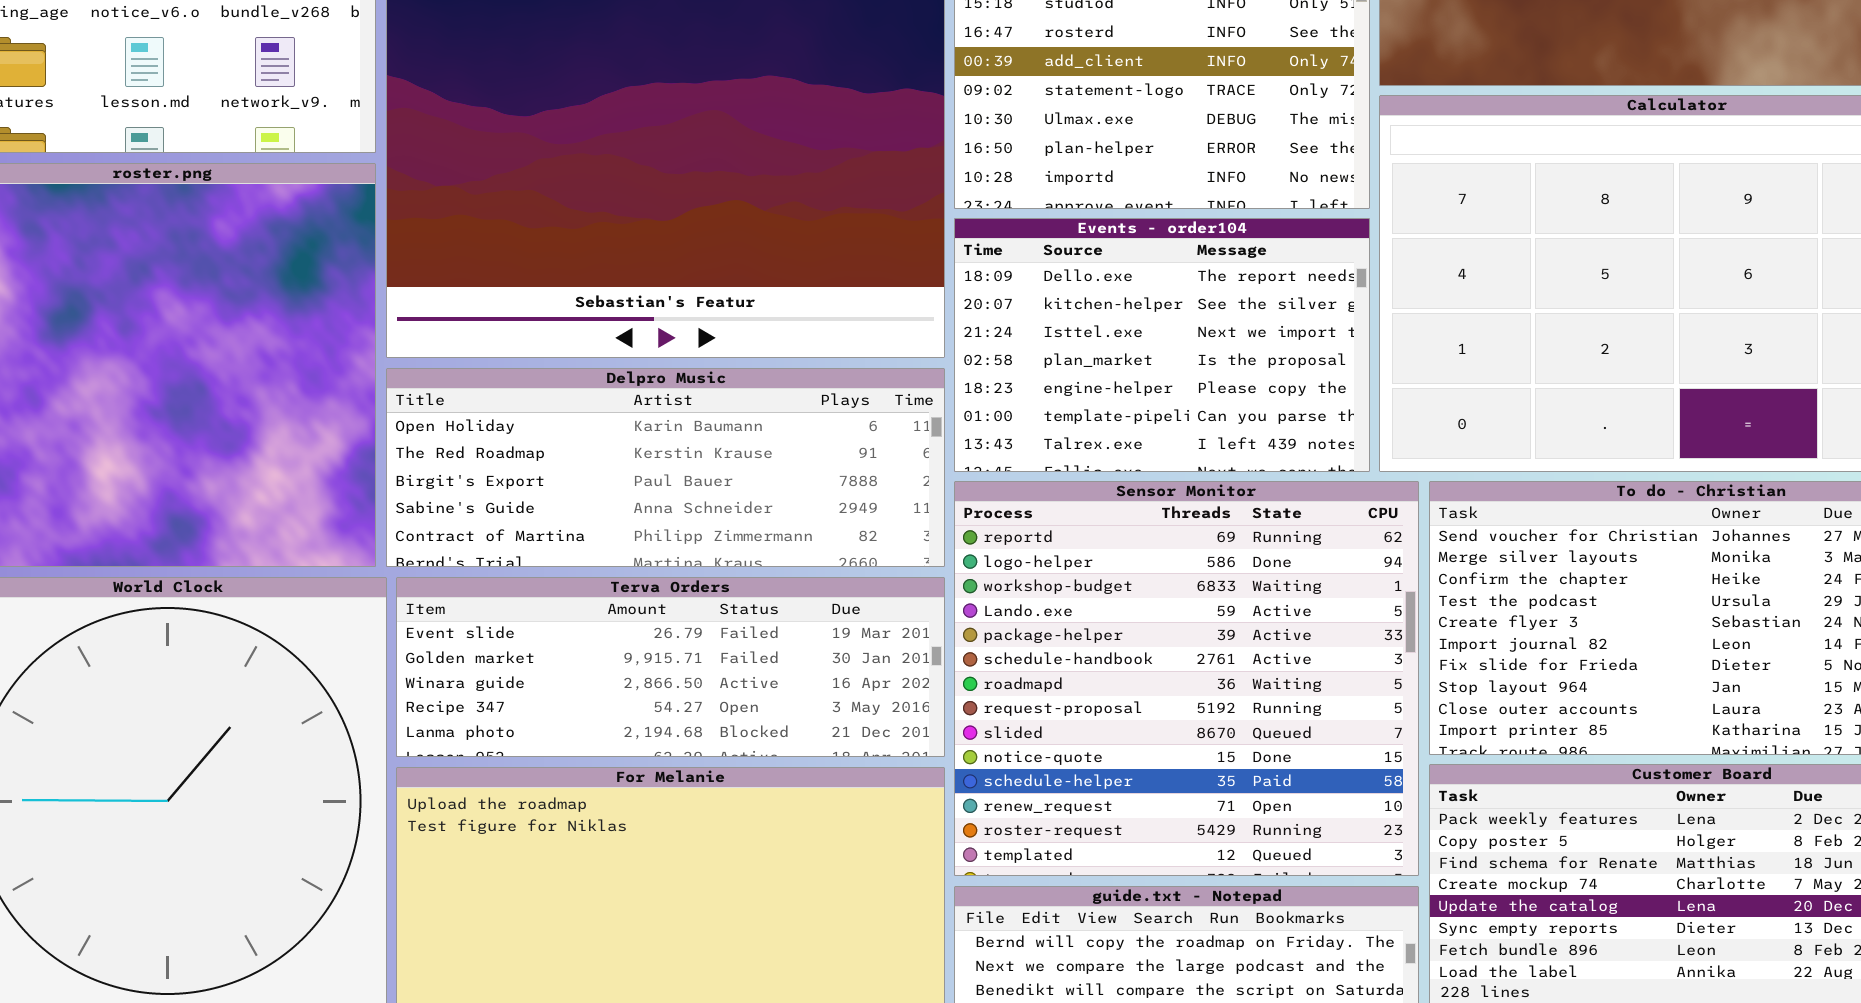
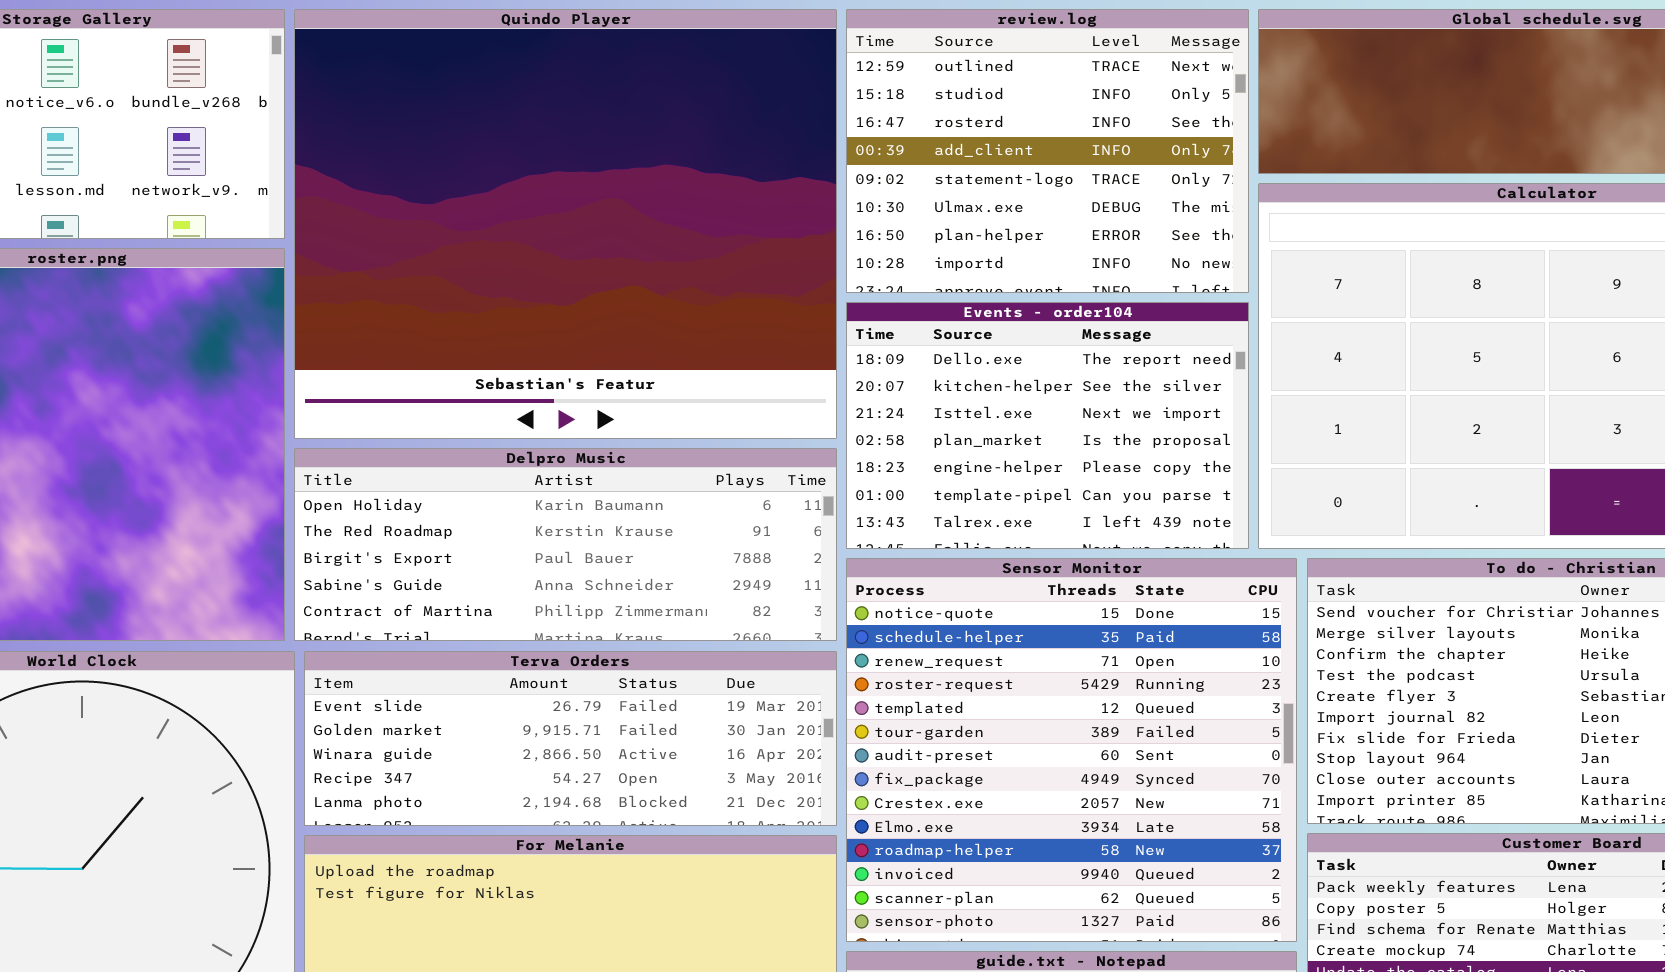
Sensor Monitor: [954,481,1419,876] -> [846,558,1297,942], scrolled down 9 rows

